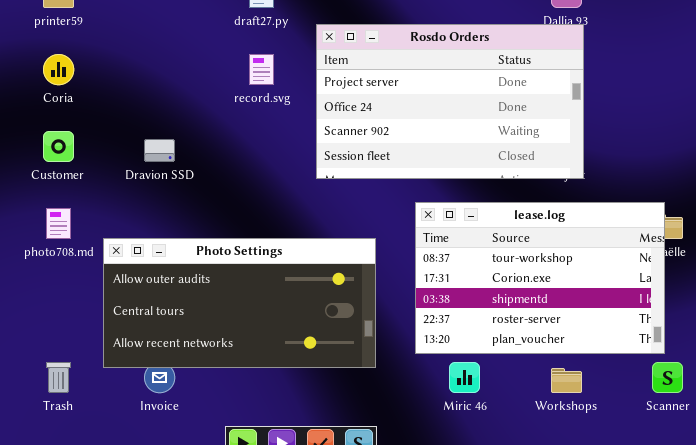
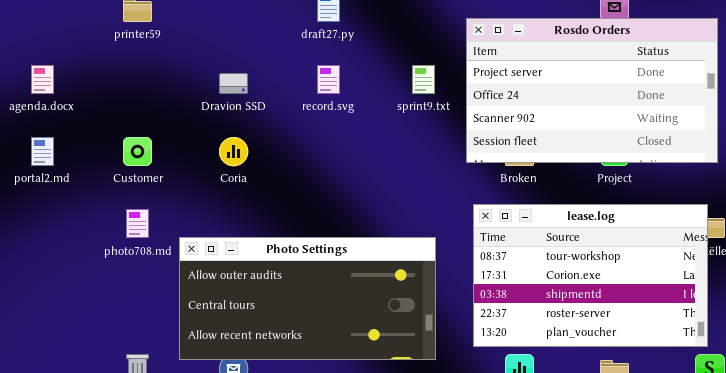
Rosdo Orders: [316,24,584,179] -> [466,18,718,163], moved
Coria: [43,54,74,85] -> [219,137,248,166], moved
Dravion SSD: [144,139,175,162] -> [219,73,248,94], moved

